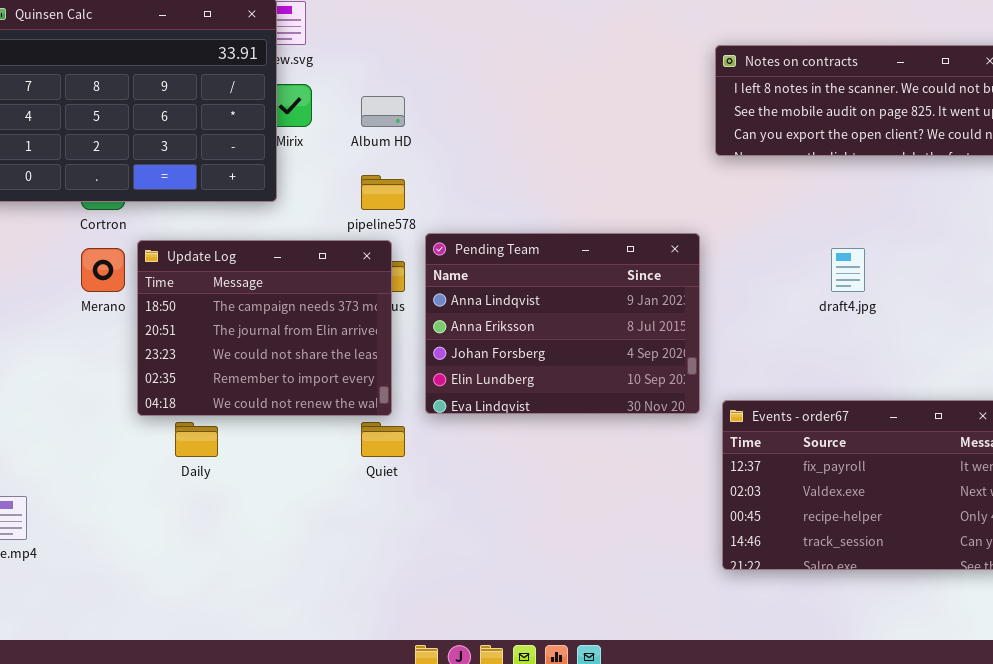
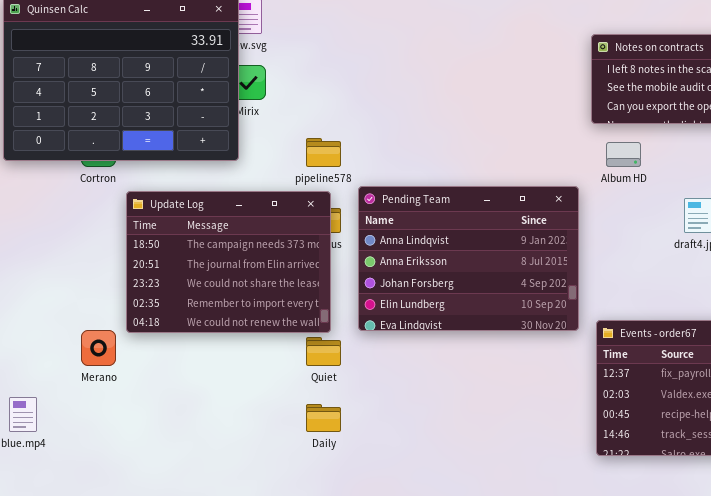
Album HD: [361,96,405,127] -> [606,142,641,167], moved
Merano: [81,248,125,292] -> [81,330,116,366], moved
Daily: [175,422,218,457] -> [306,404,341,432], moved

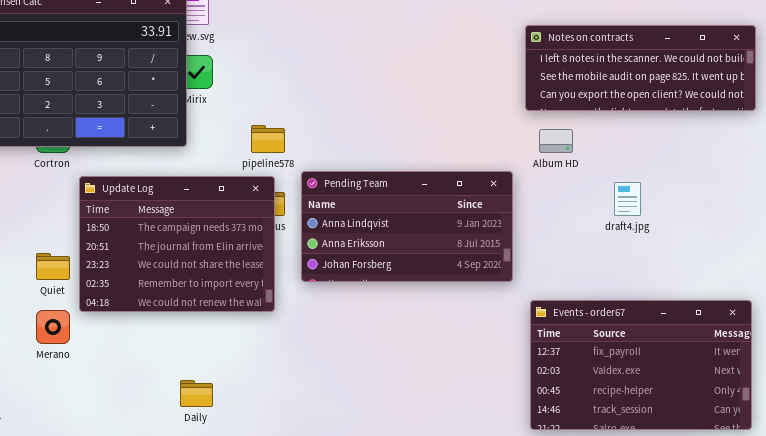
Pending Team: [358,186,579,331] -> [301,171,513,282], resized
Quiet: [306,337,341,366] -> [36,253,70,280], moved
Daily: [306,404,341,432] -> [180,380,213,407], moved

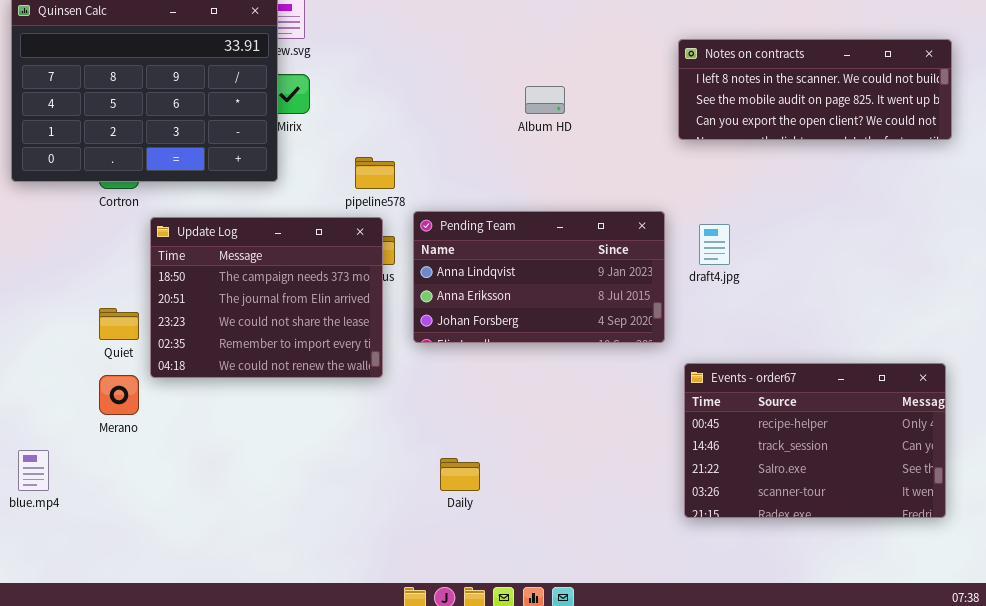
Album HD: [539,129,573,153] -> [525,86,565,114], moved
draft4.jpg: [614,182,641,216] -> [699,224,730,265], moved
Events - order67: [530,300,752,430] -> [684,363,946,518], scrolled down 2 rows
Daily: [180,380,213,407] -> [440,458,480,491], moved

